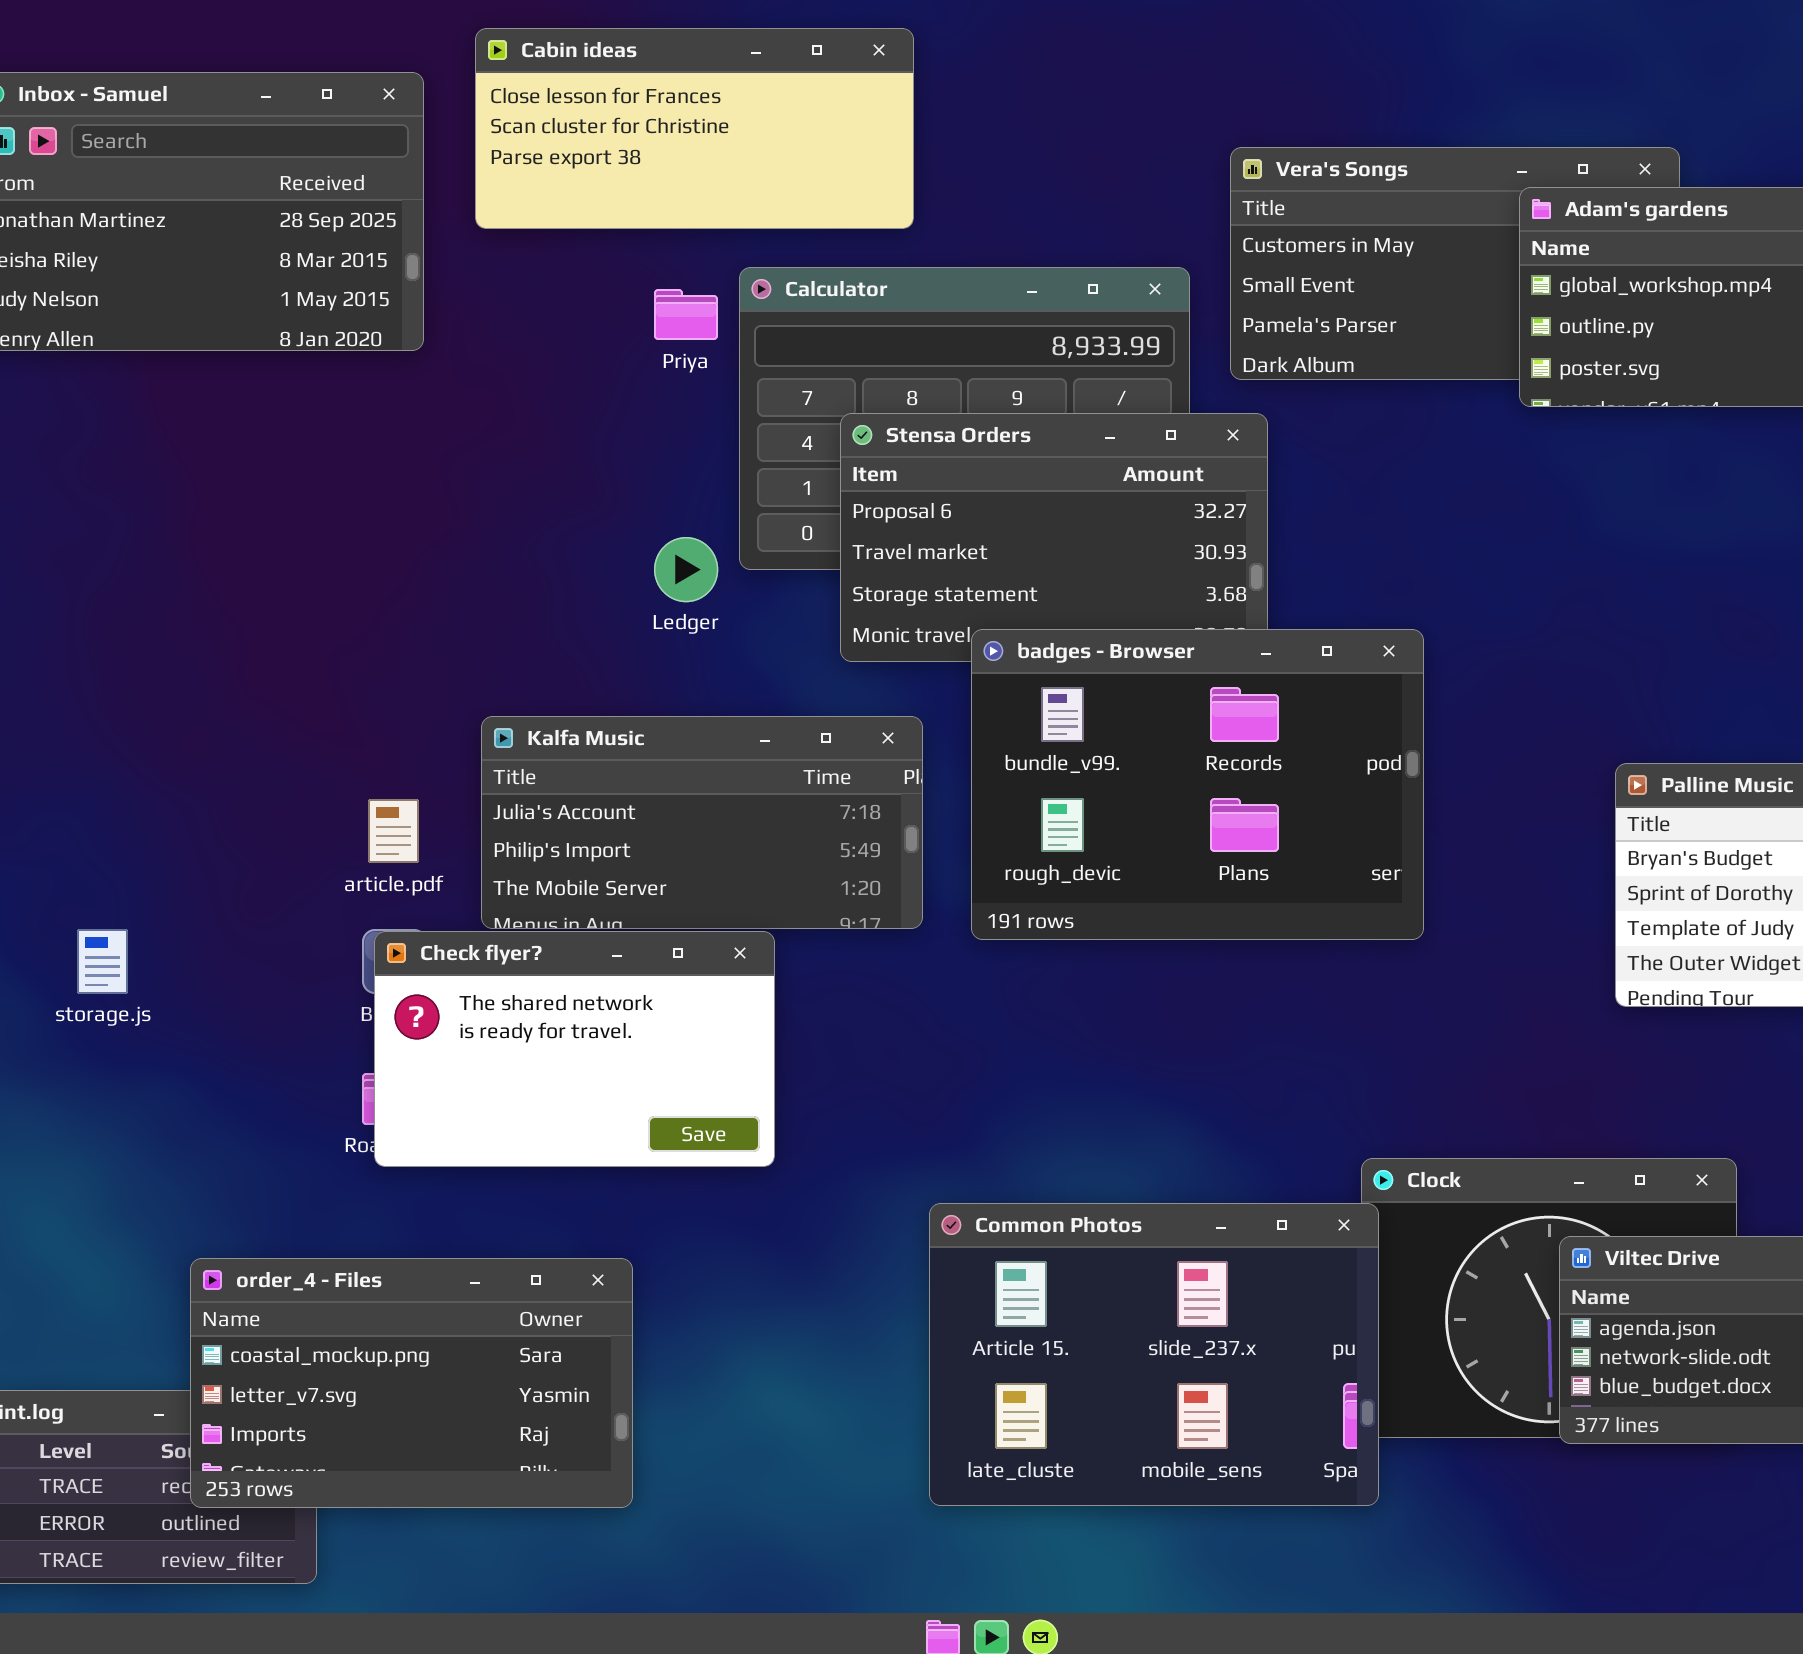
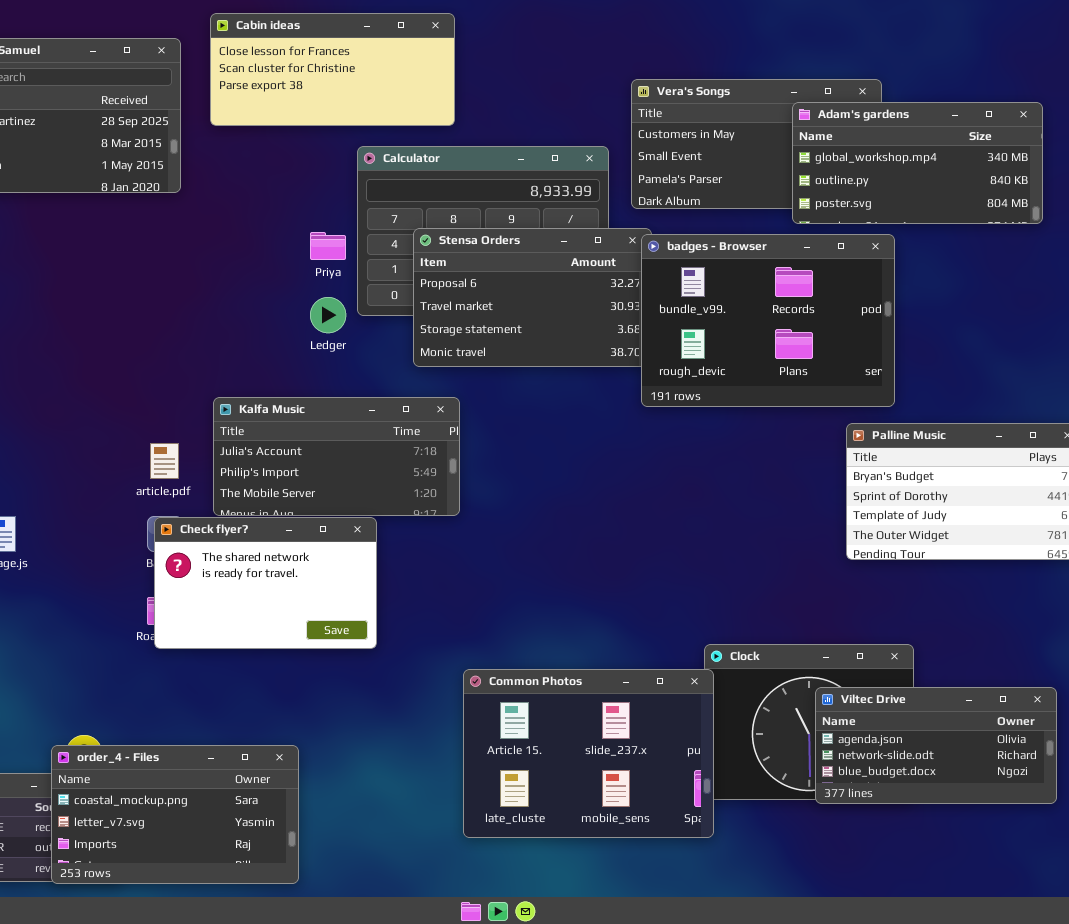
Priya: [654,289,718,340] -> [310,232,346,260], moved
badges - Browser: [971,629,1424,940] -> [641,234,895,407], moved
order_4 - Files: [190,1258,633,1508] -> [51,745,299,884], moved

